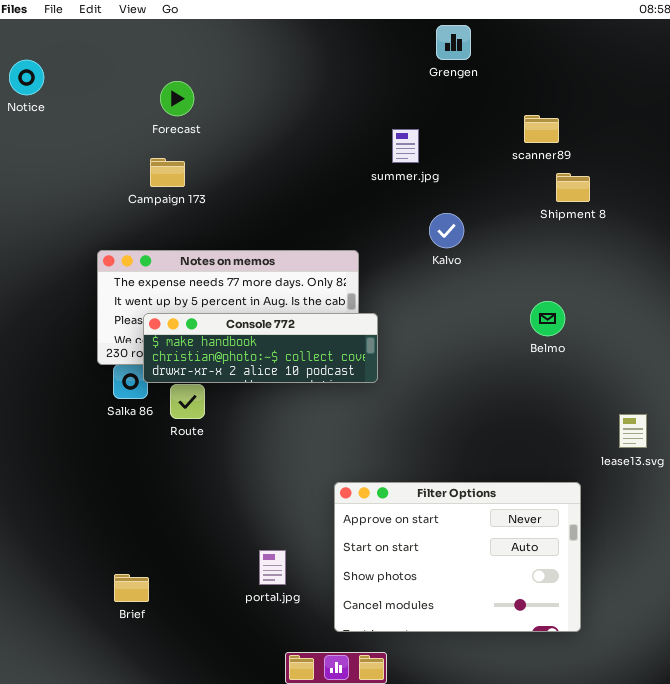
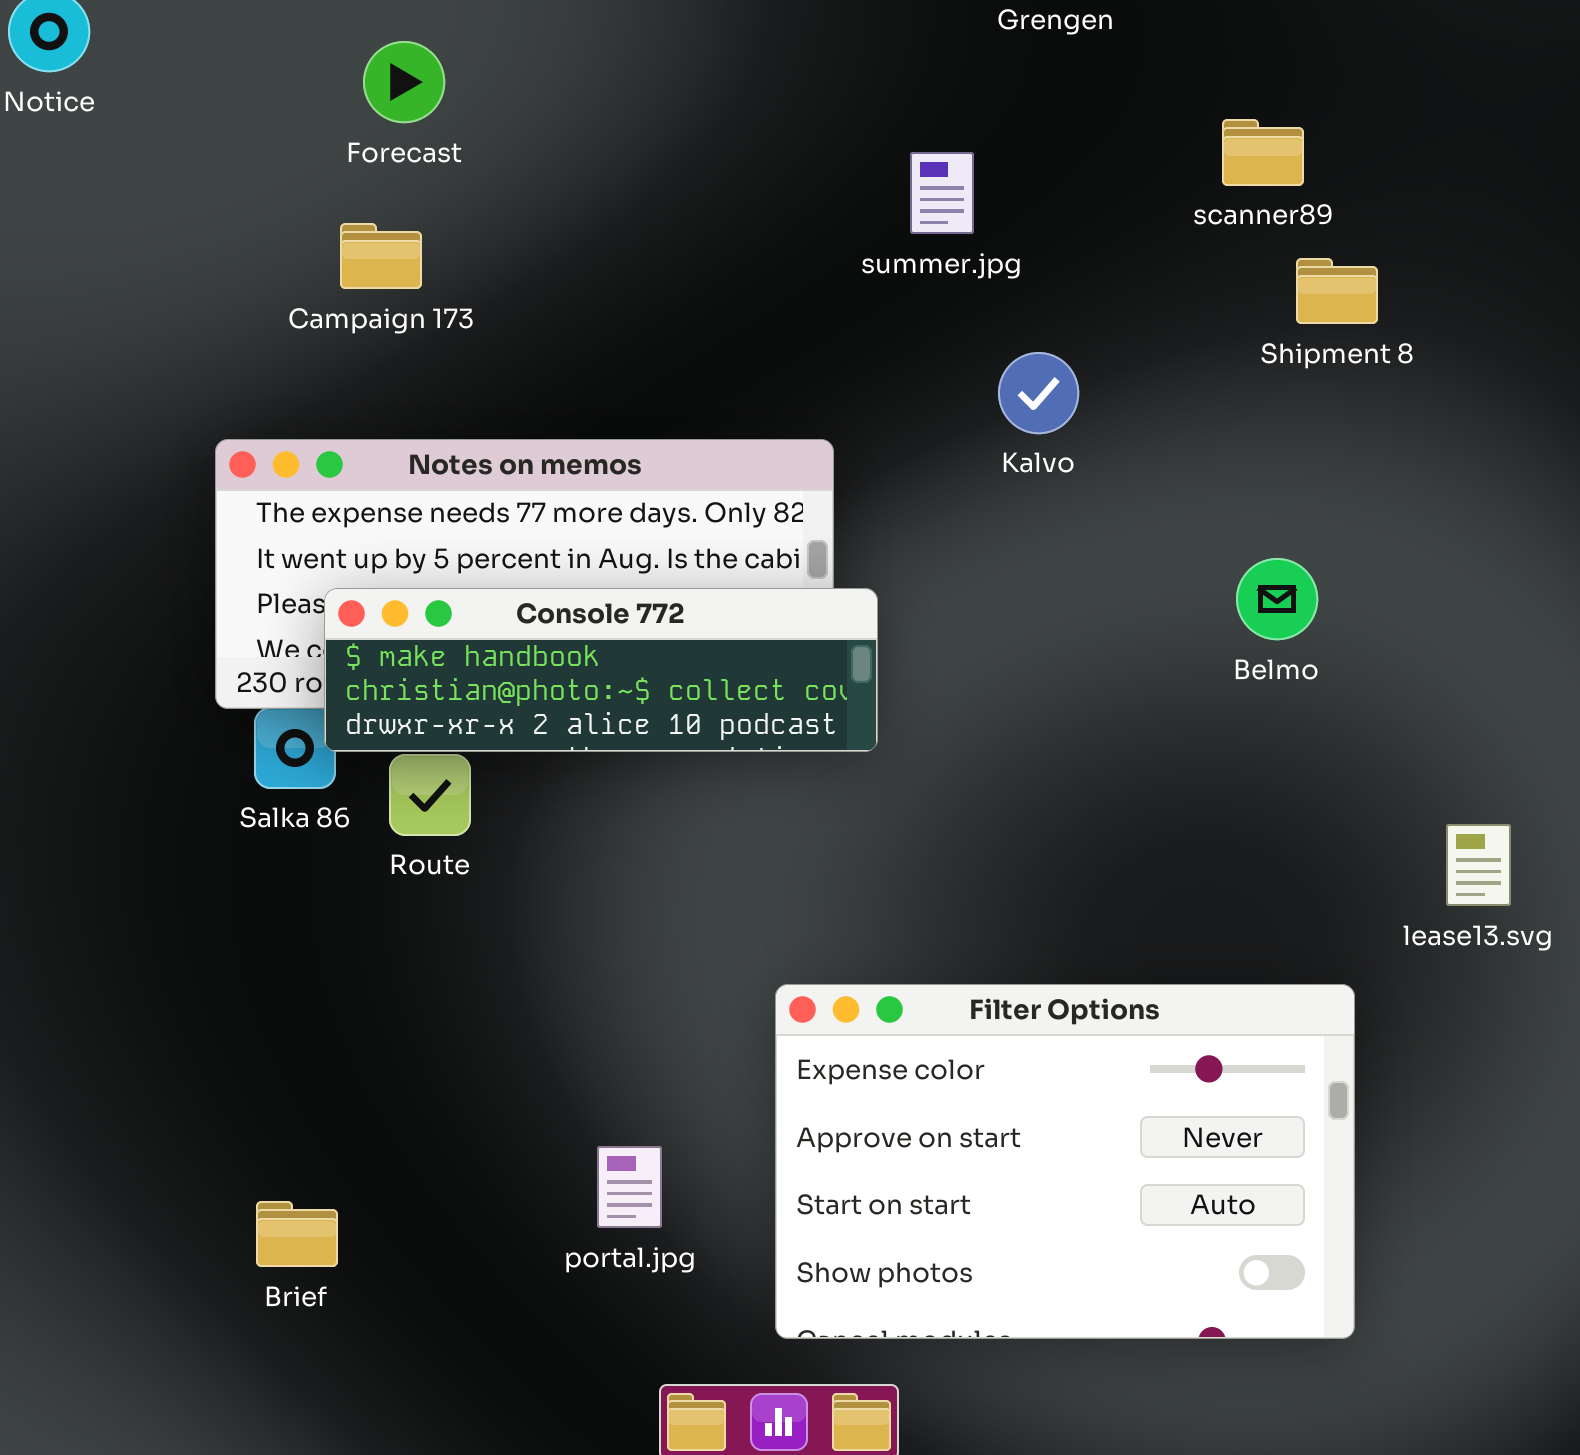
Filter Options: [334,482,581,632] -> [775,984,1355,1339], scrolled up 1 row

